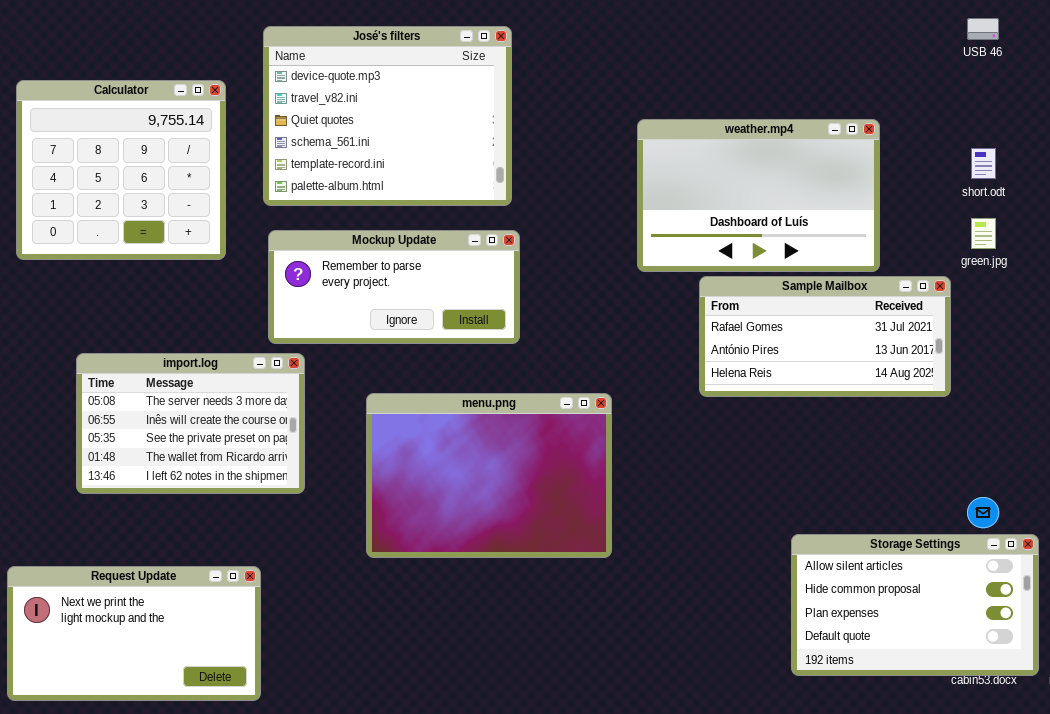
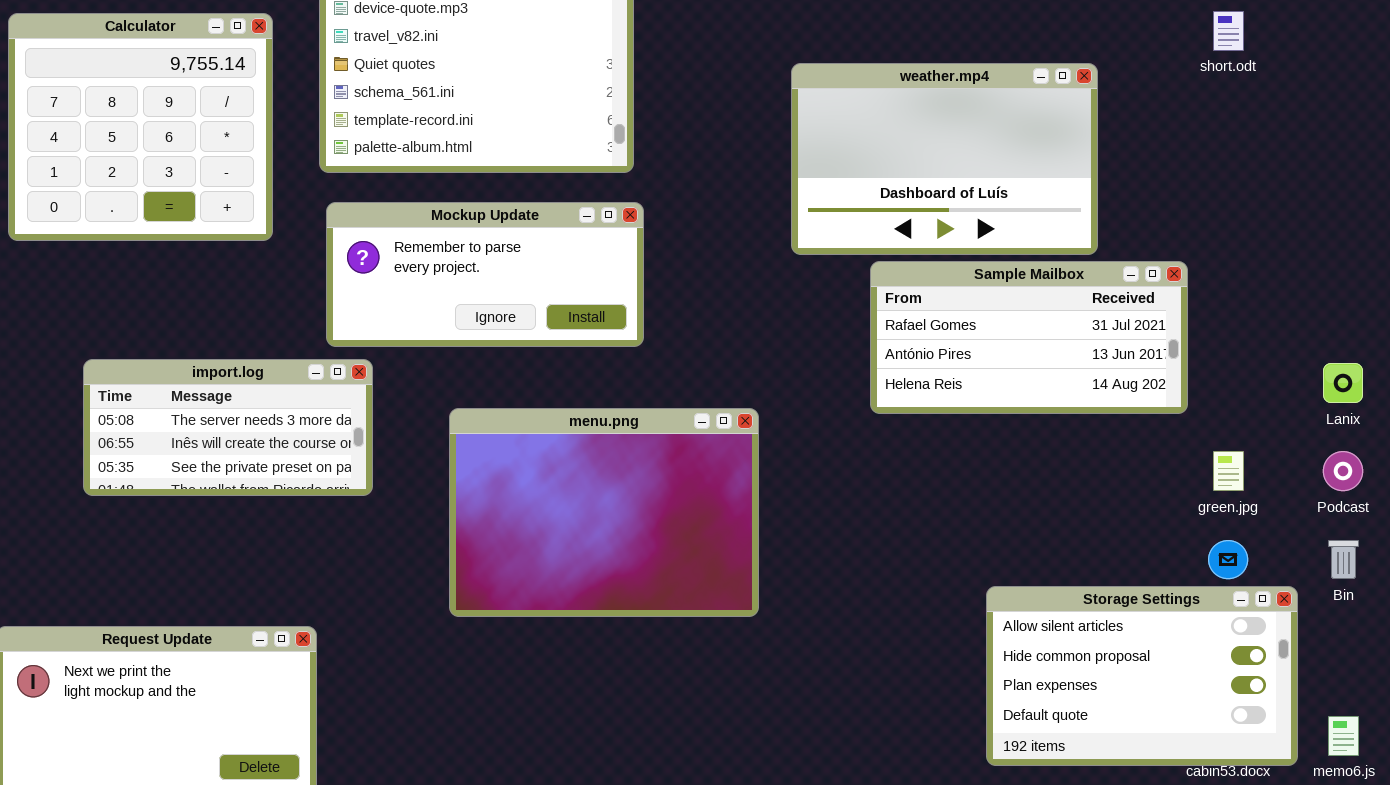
short.odt: [971,148,996,179] -> [1213,11,1244,51], moved
green.jpg: [971,218,996,249] -> [1213,451,1244,491], moved
import.log: [76,353,305,494] -> [83,359,373,496], resized

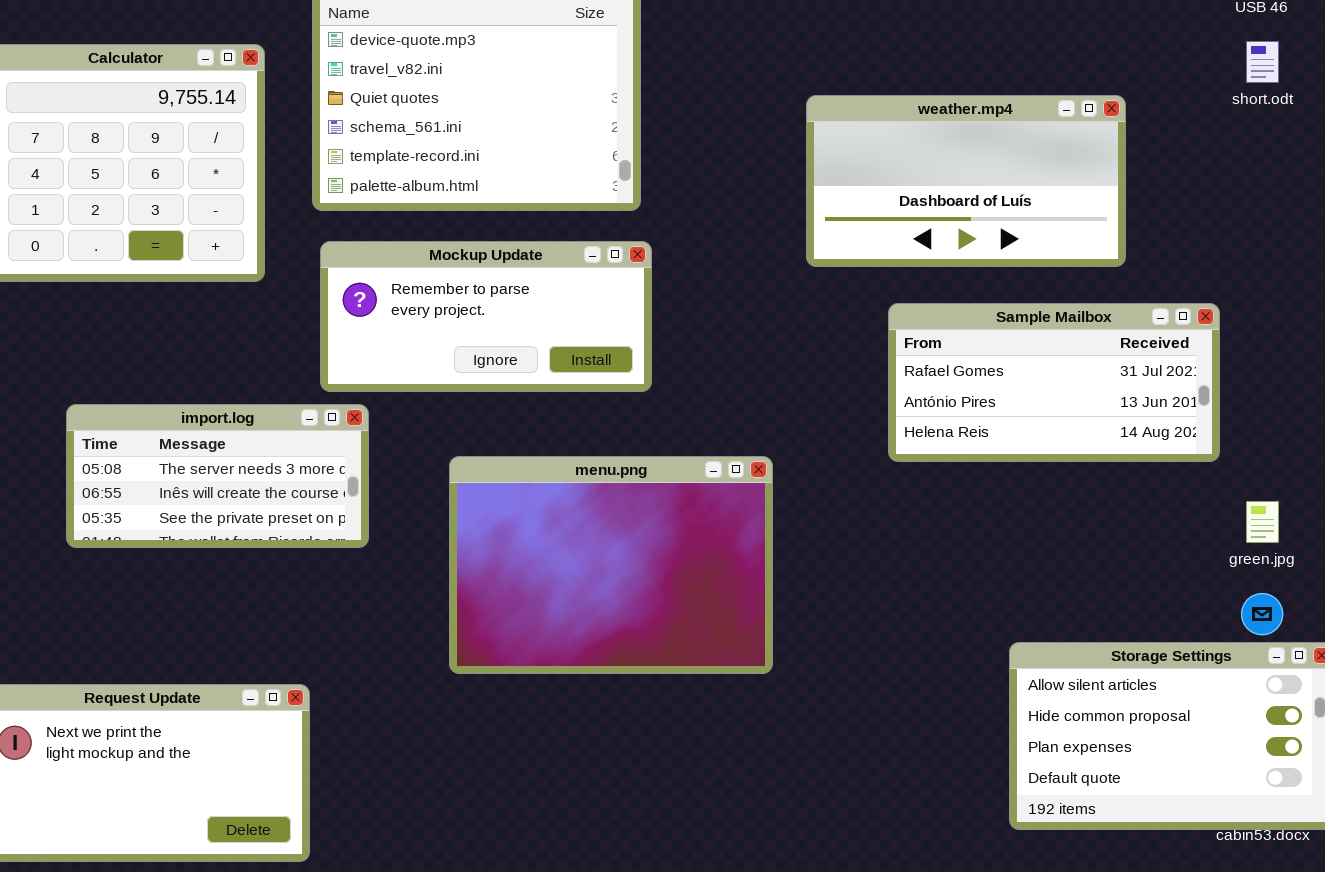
weather.mp4: [791,63,1098,255] -> [806,95,1126,267], resized

